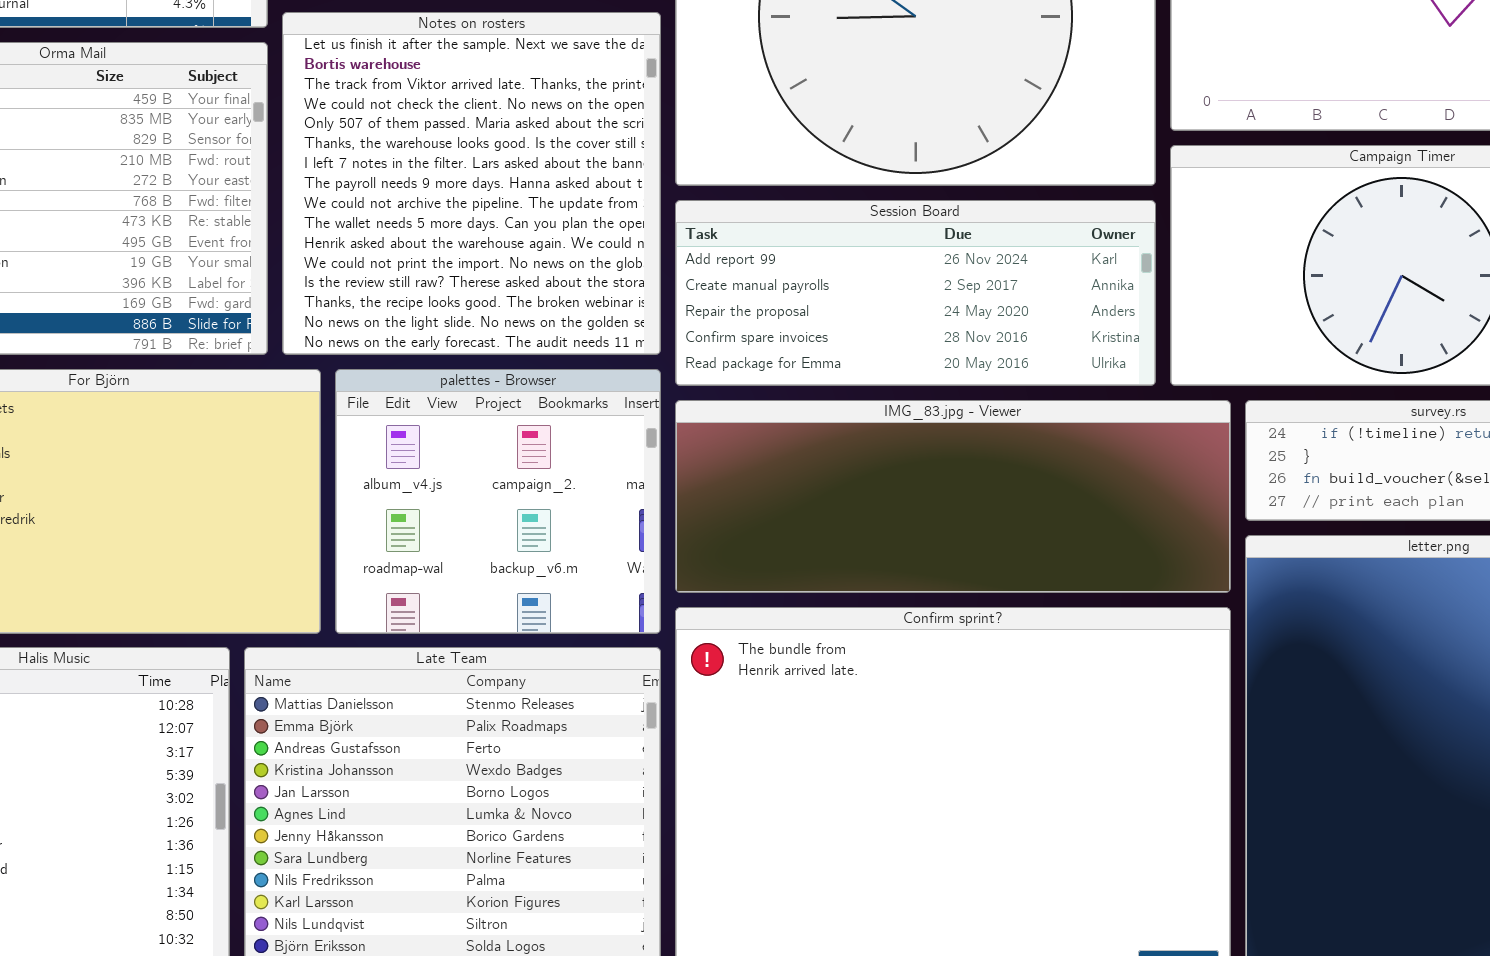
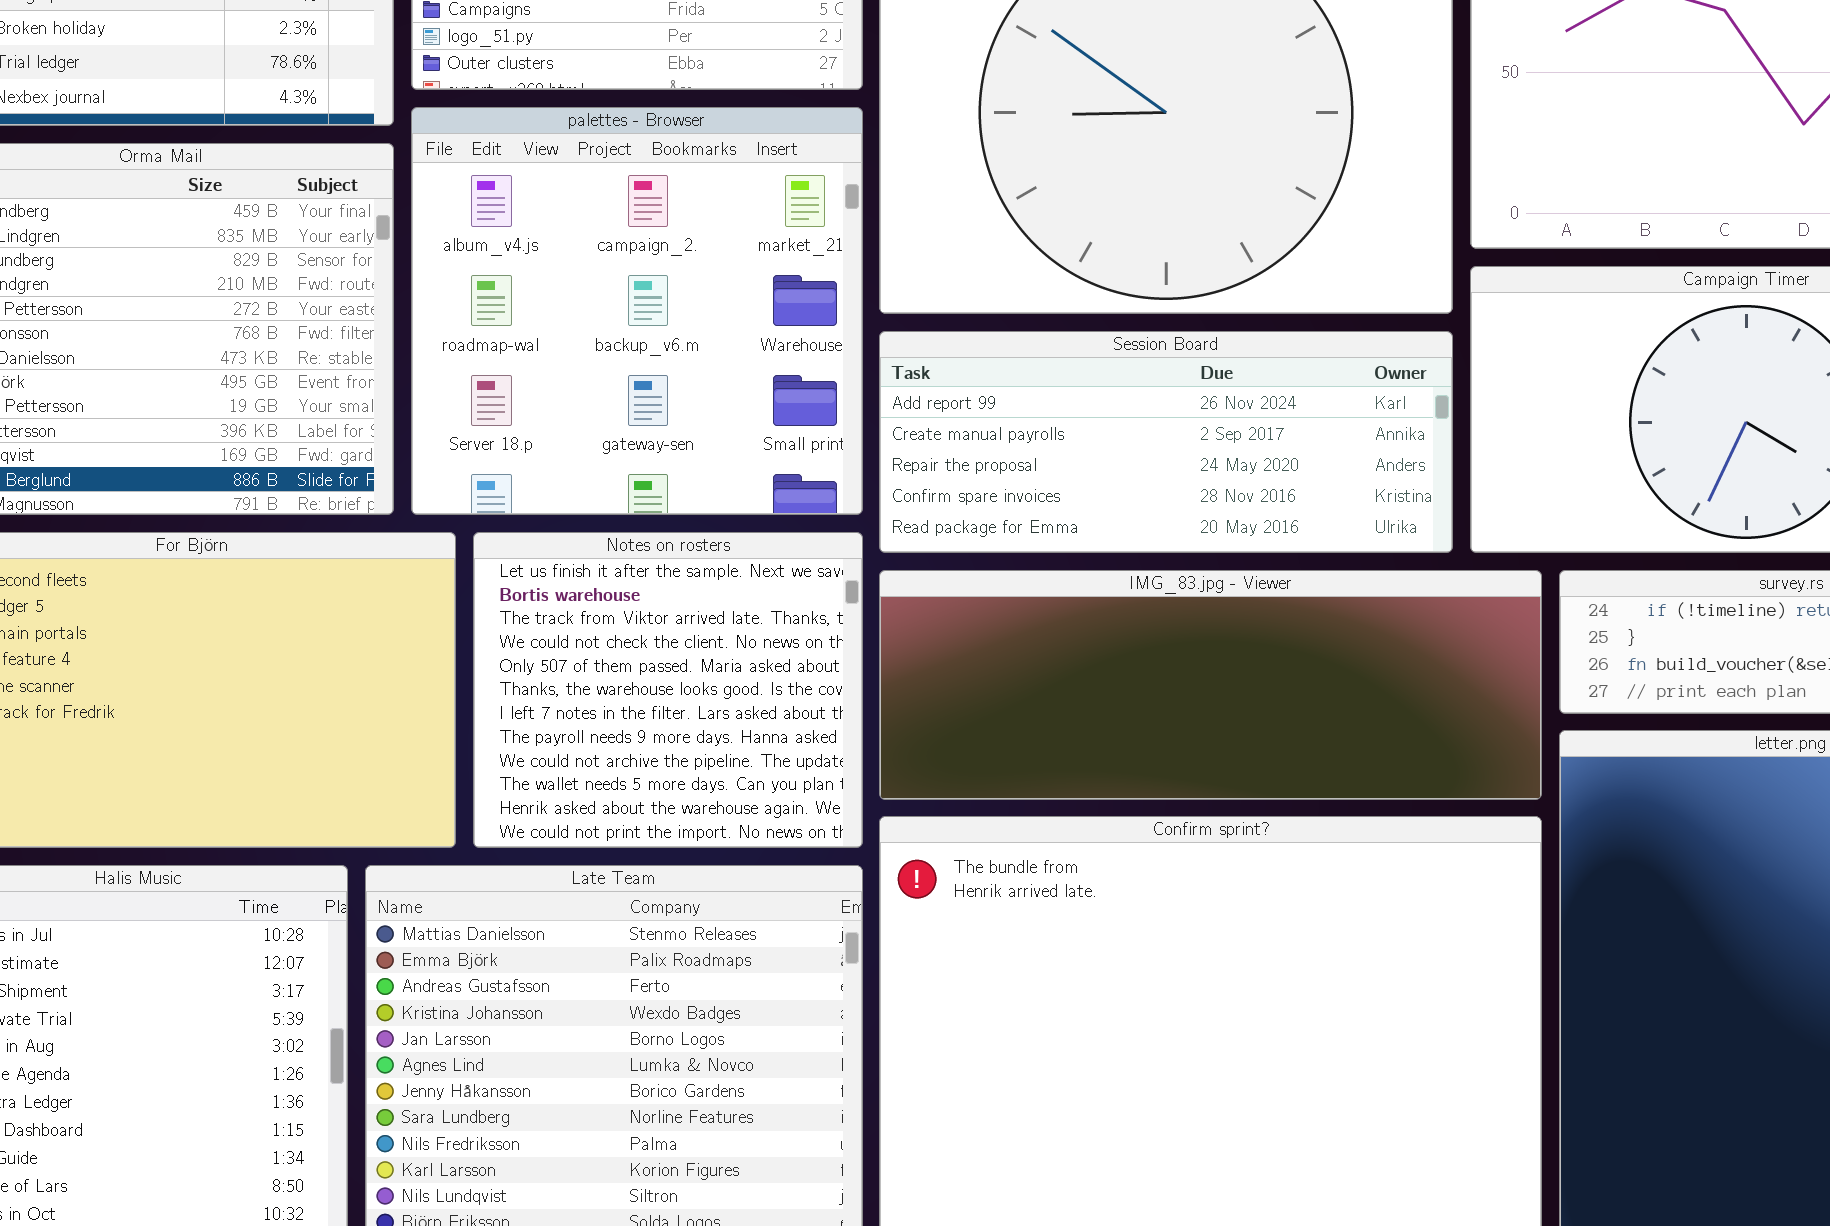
Notes on rosters: [282,12,661,355] -> [473,532,863,848], moved, resized
palettes - Browser: [335,369,661,634] -> [411,107,863,515], moved, resized

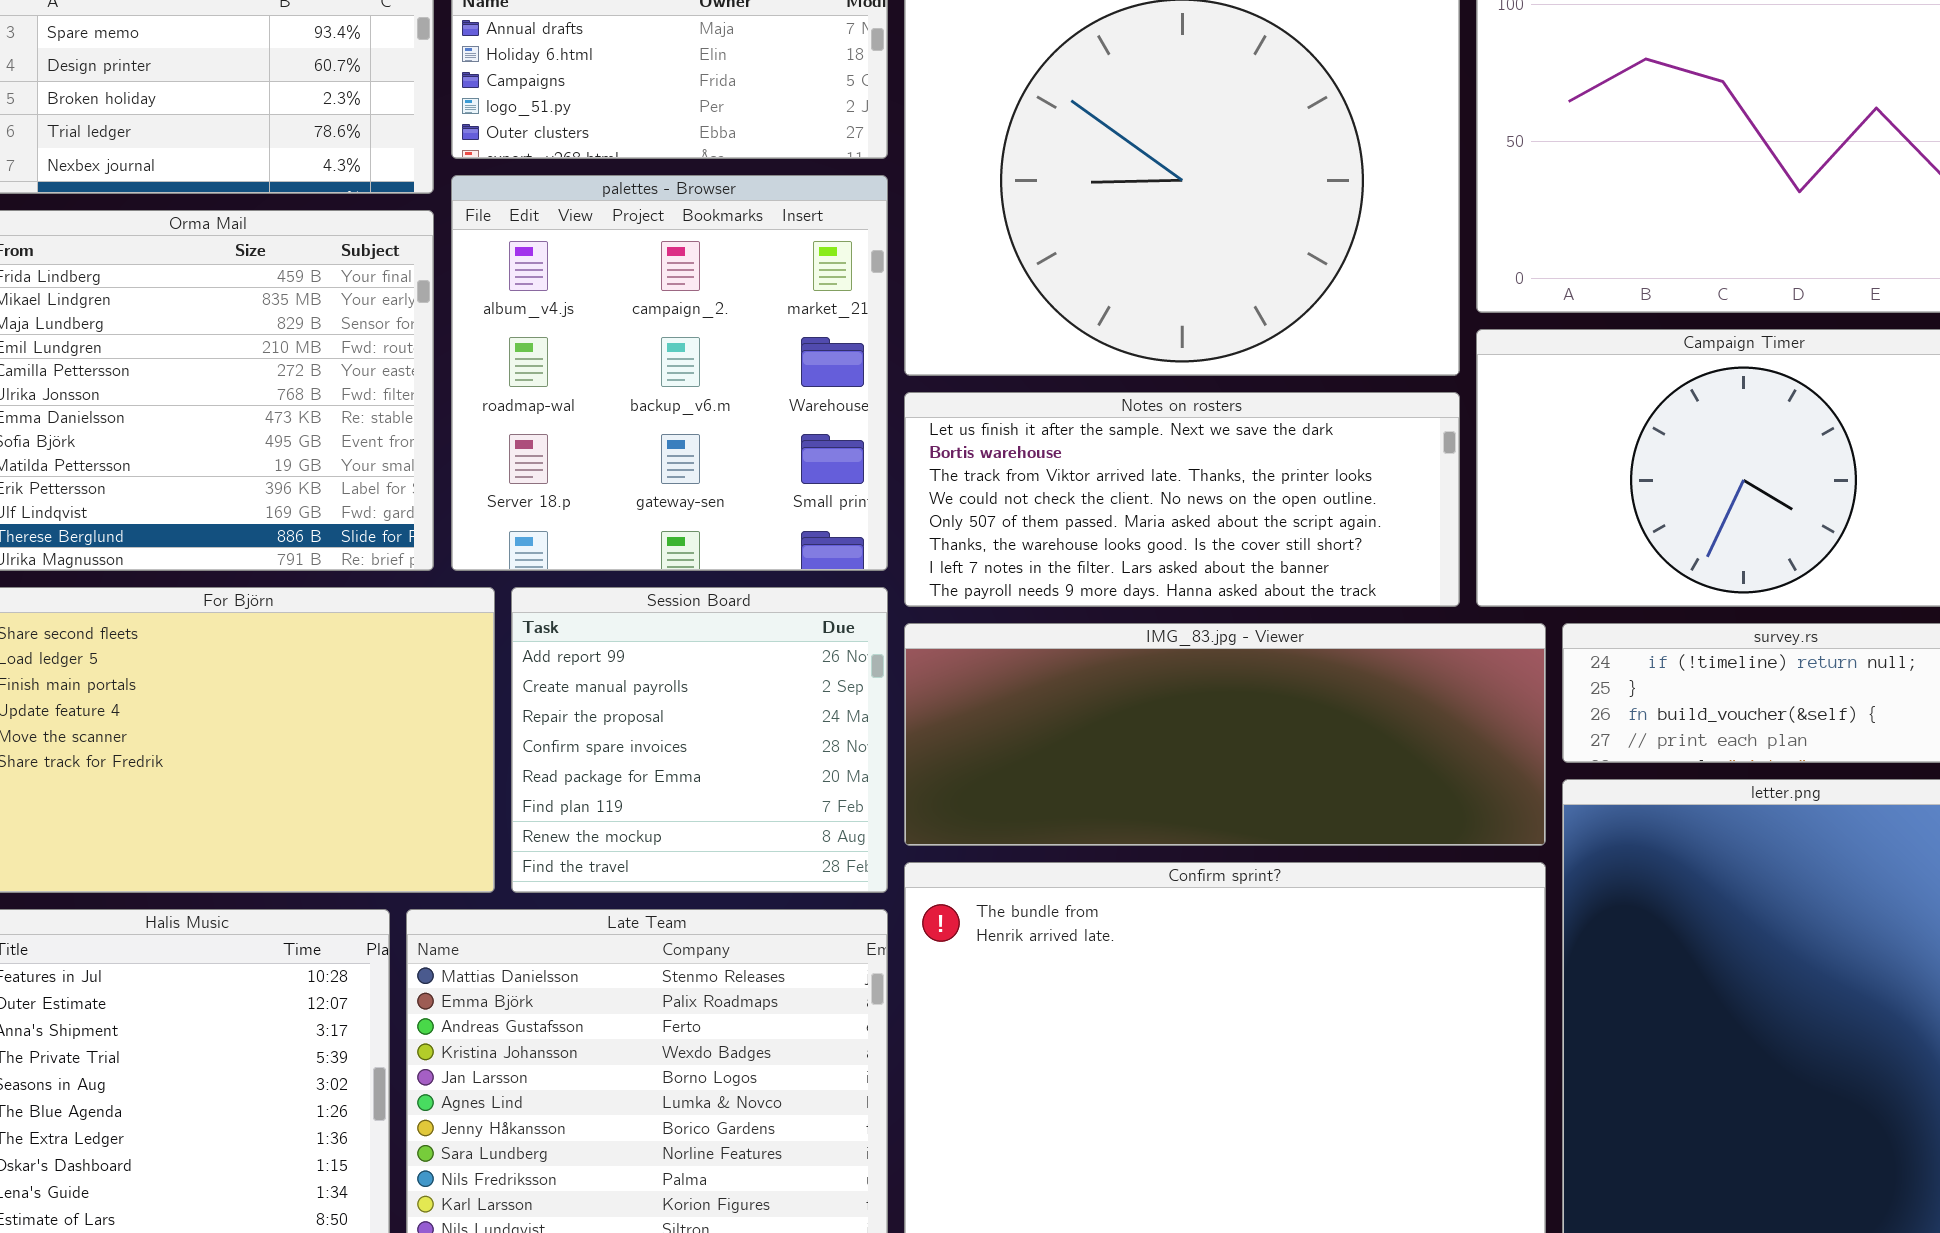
Session Board: [879,331,1453,553] -> [511,587,888,893], moved, resized
Notes on rosters: [473,532,863,848] -> [904,392,1460,607], moved, resized

